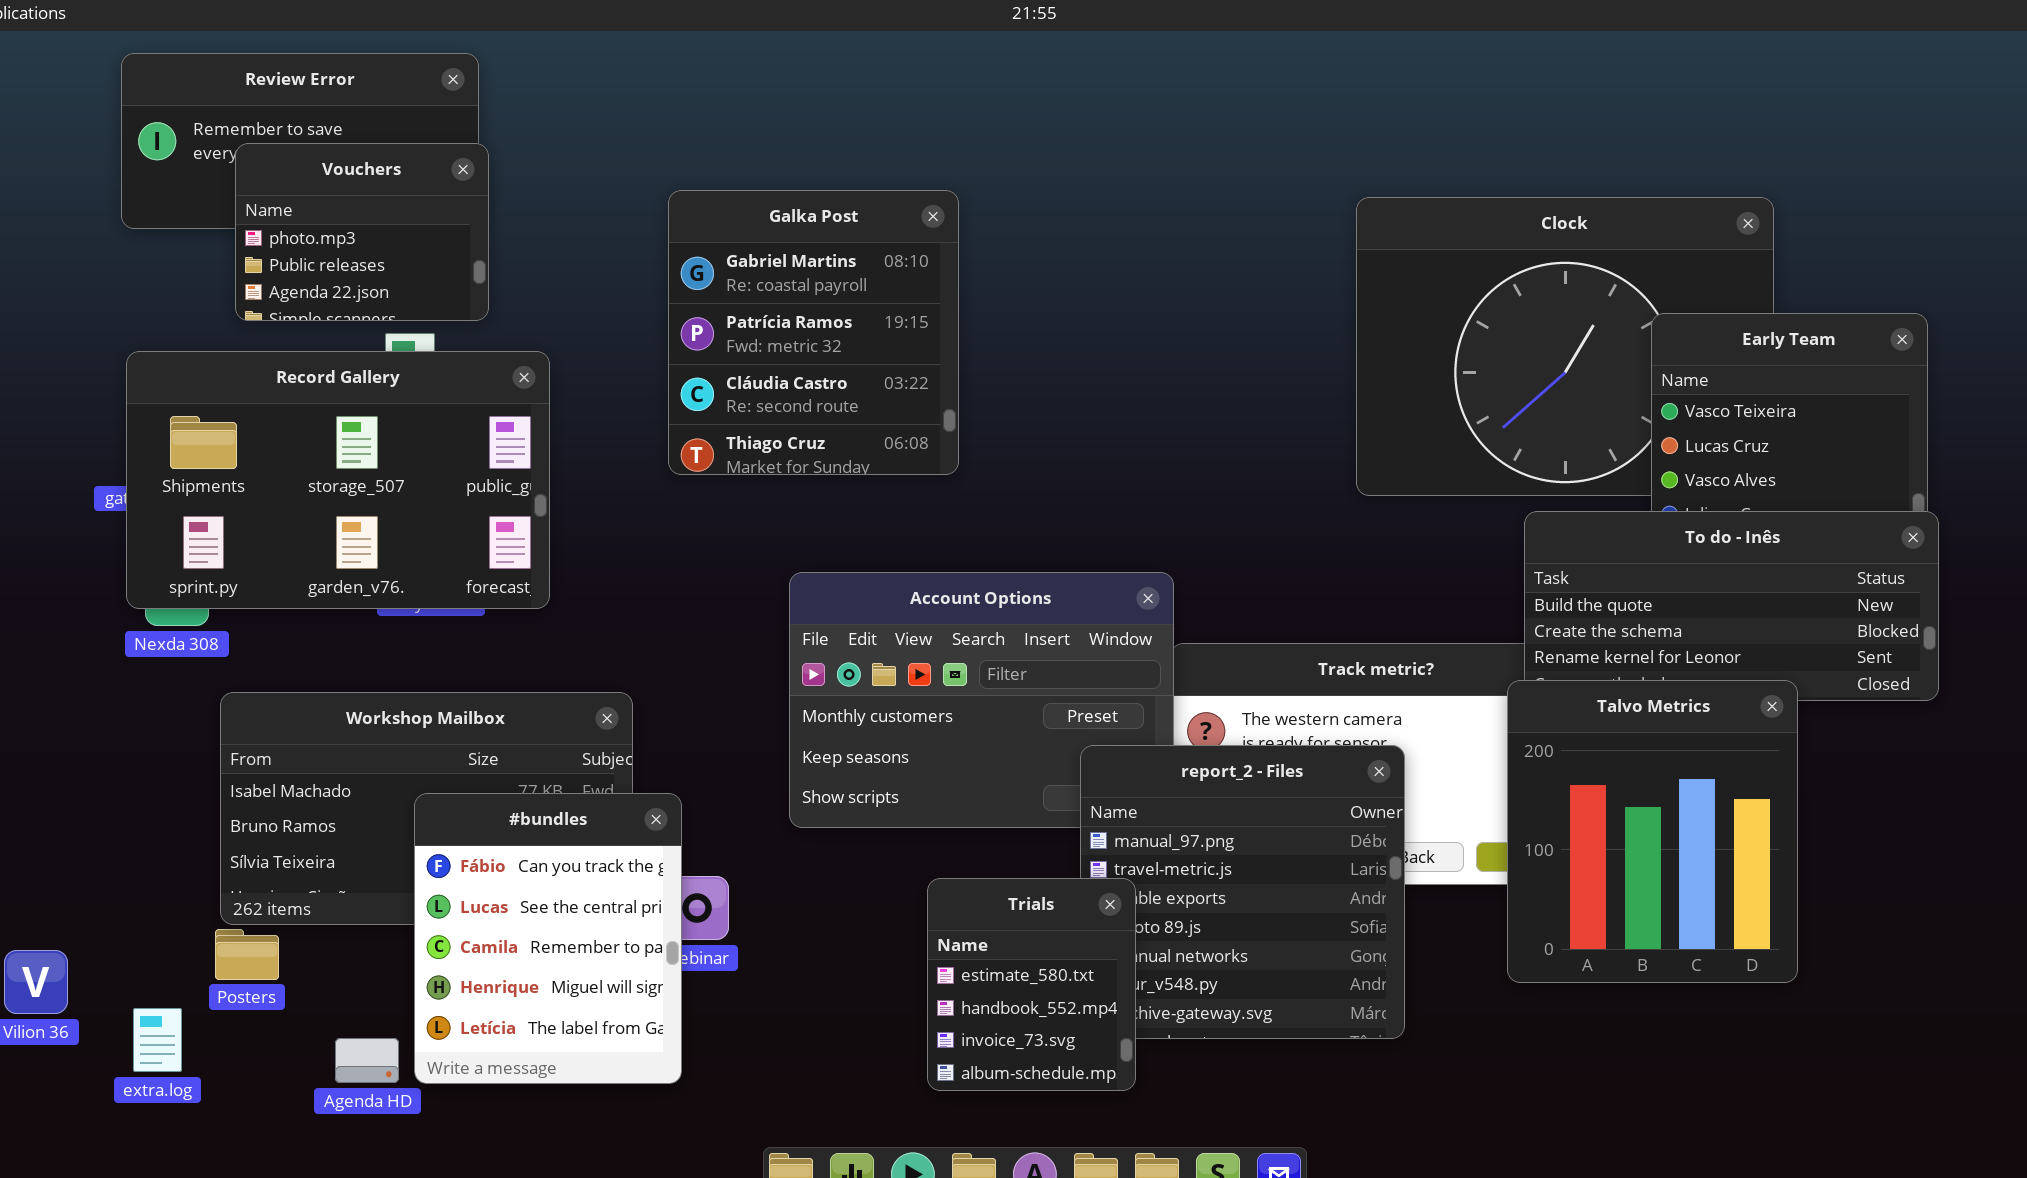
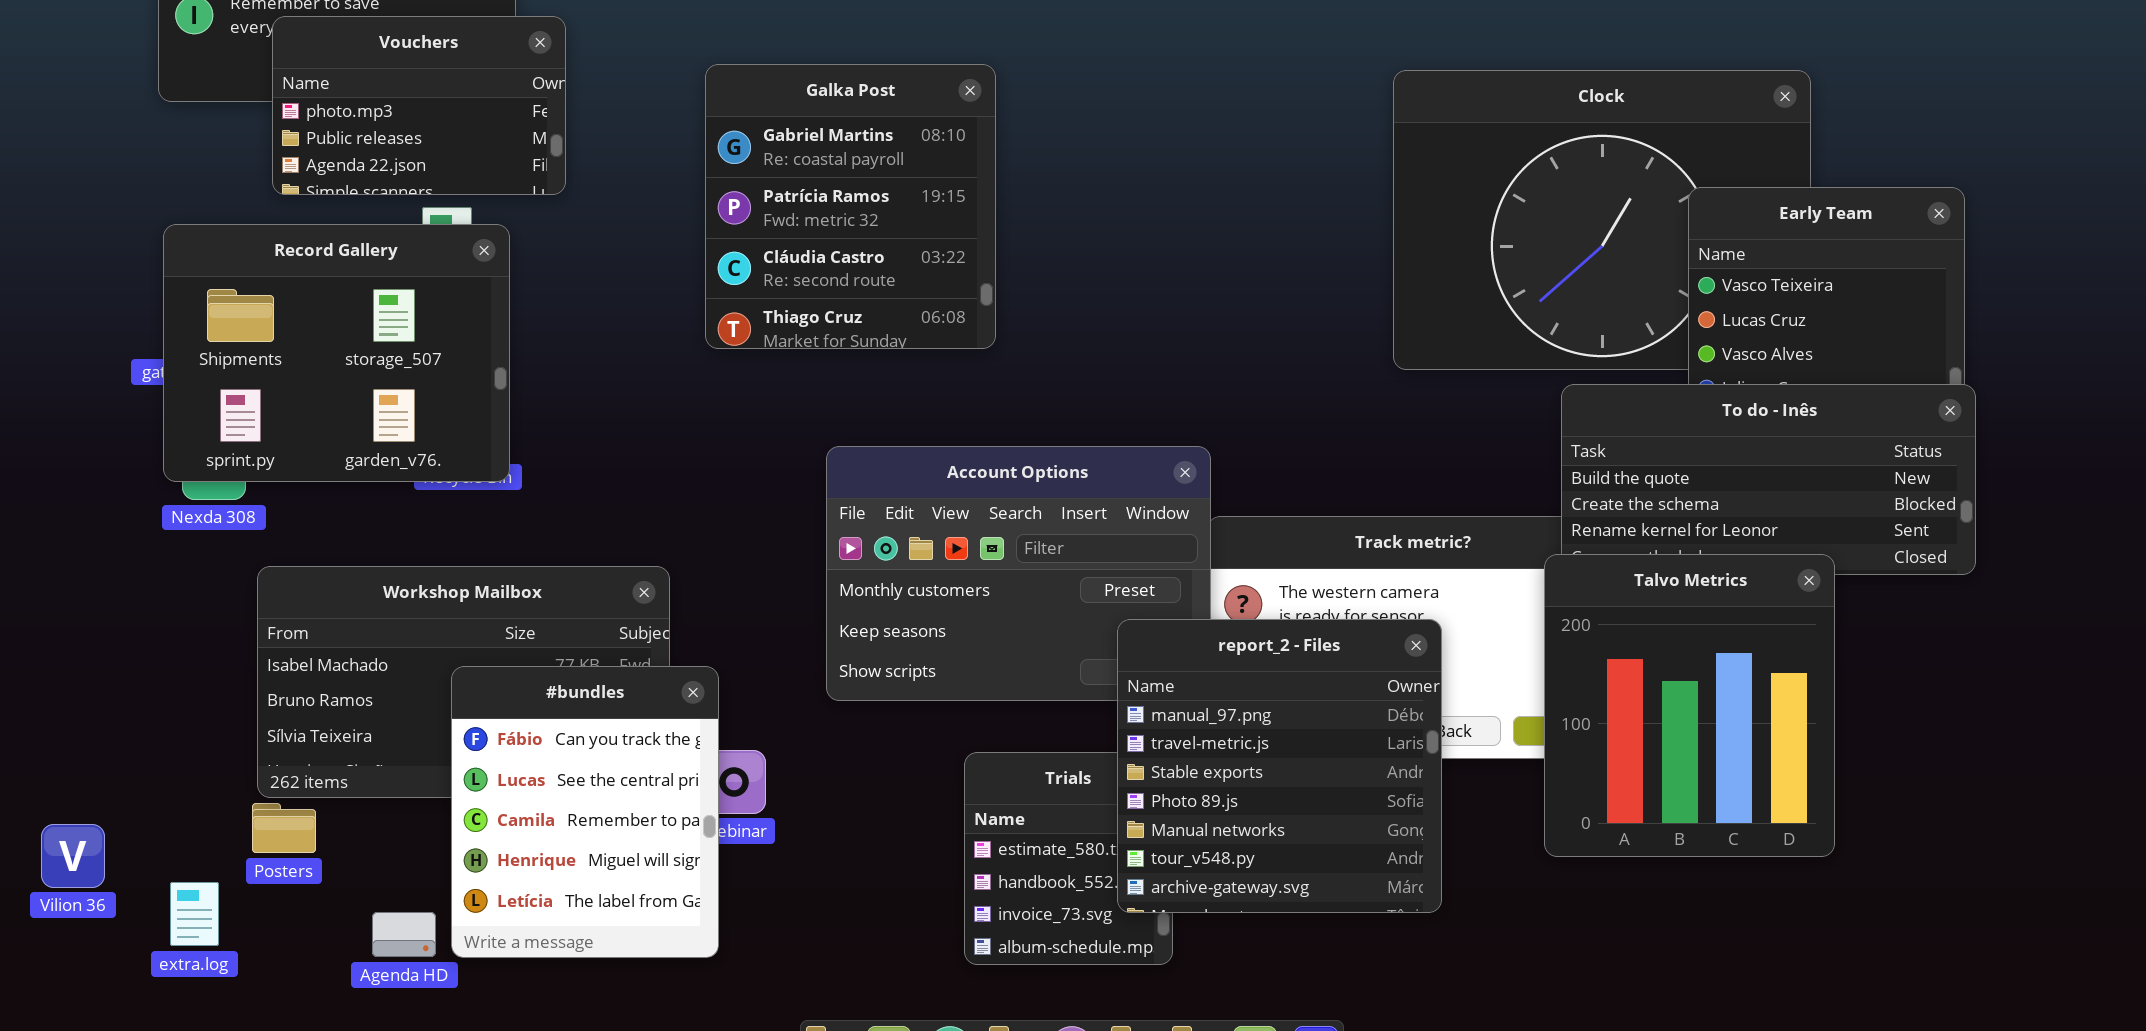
Vouchers: [235,143,489,321] -> [272,16,566,195], resized
Record Gallery: [126,351,550,609] -> [163,224,510,482], resized
report_2 - Files: [1080,745,1405,1039] -> [1117,619,1442,913], raised

